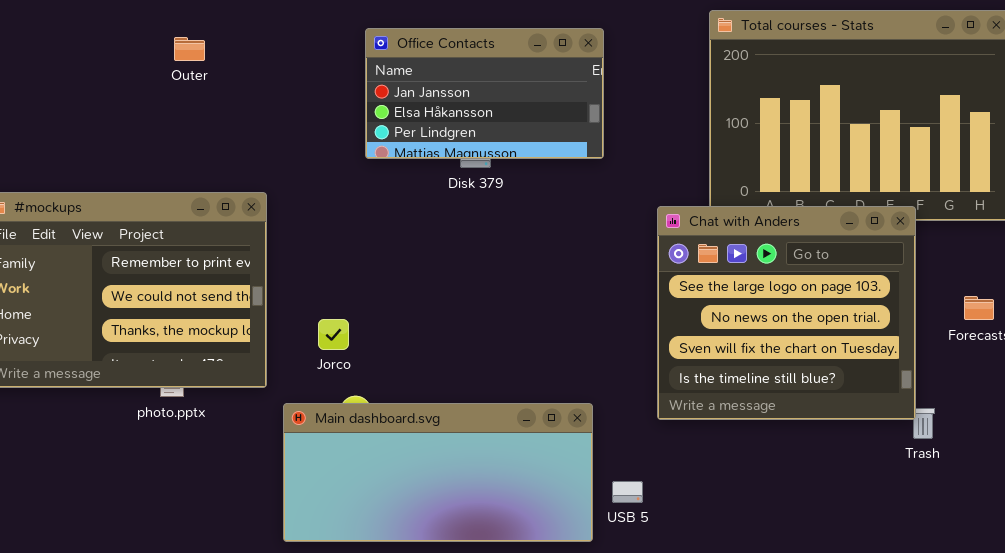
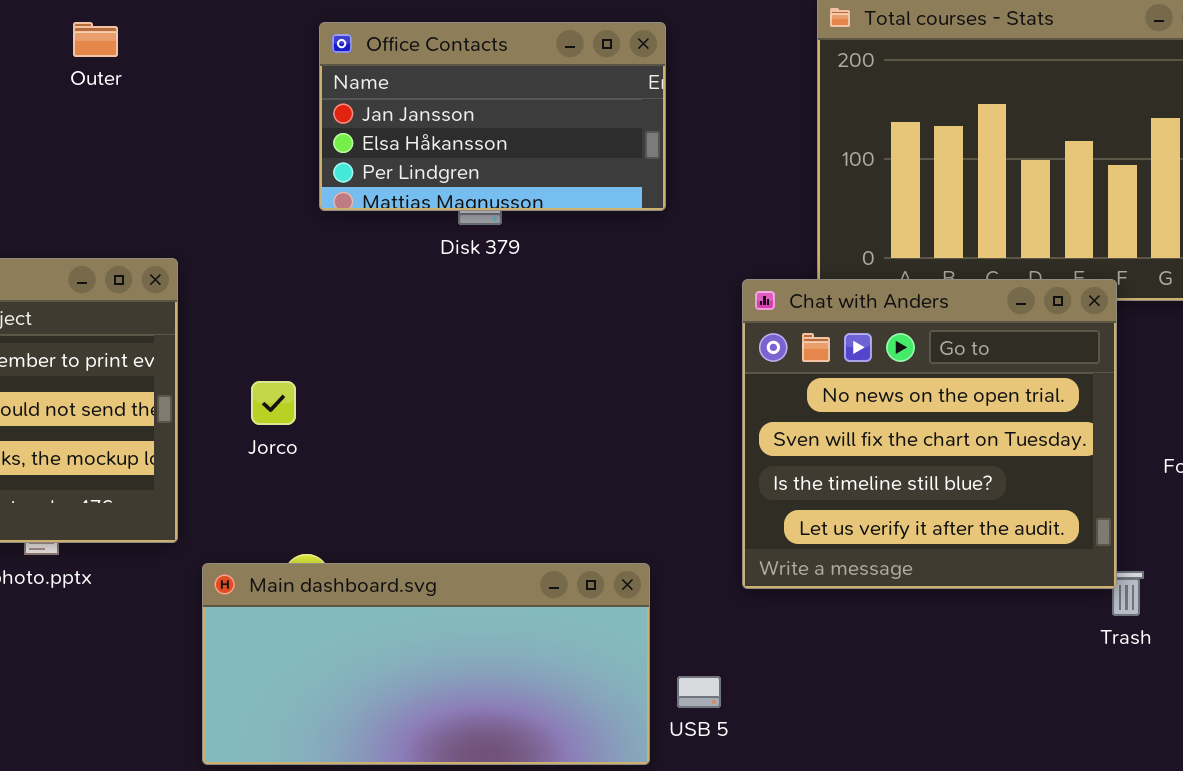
Outer: [174,37,205,61] -> [73,22,118,57], moved
Chat with Anders: [657,206,916,420] -> [742,279,1117,589], scrolled down 1 row
Jorco: [318,319,349,350] -> [251,381,296,425], moved

